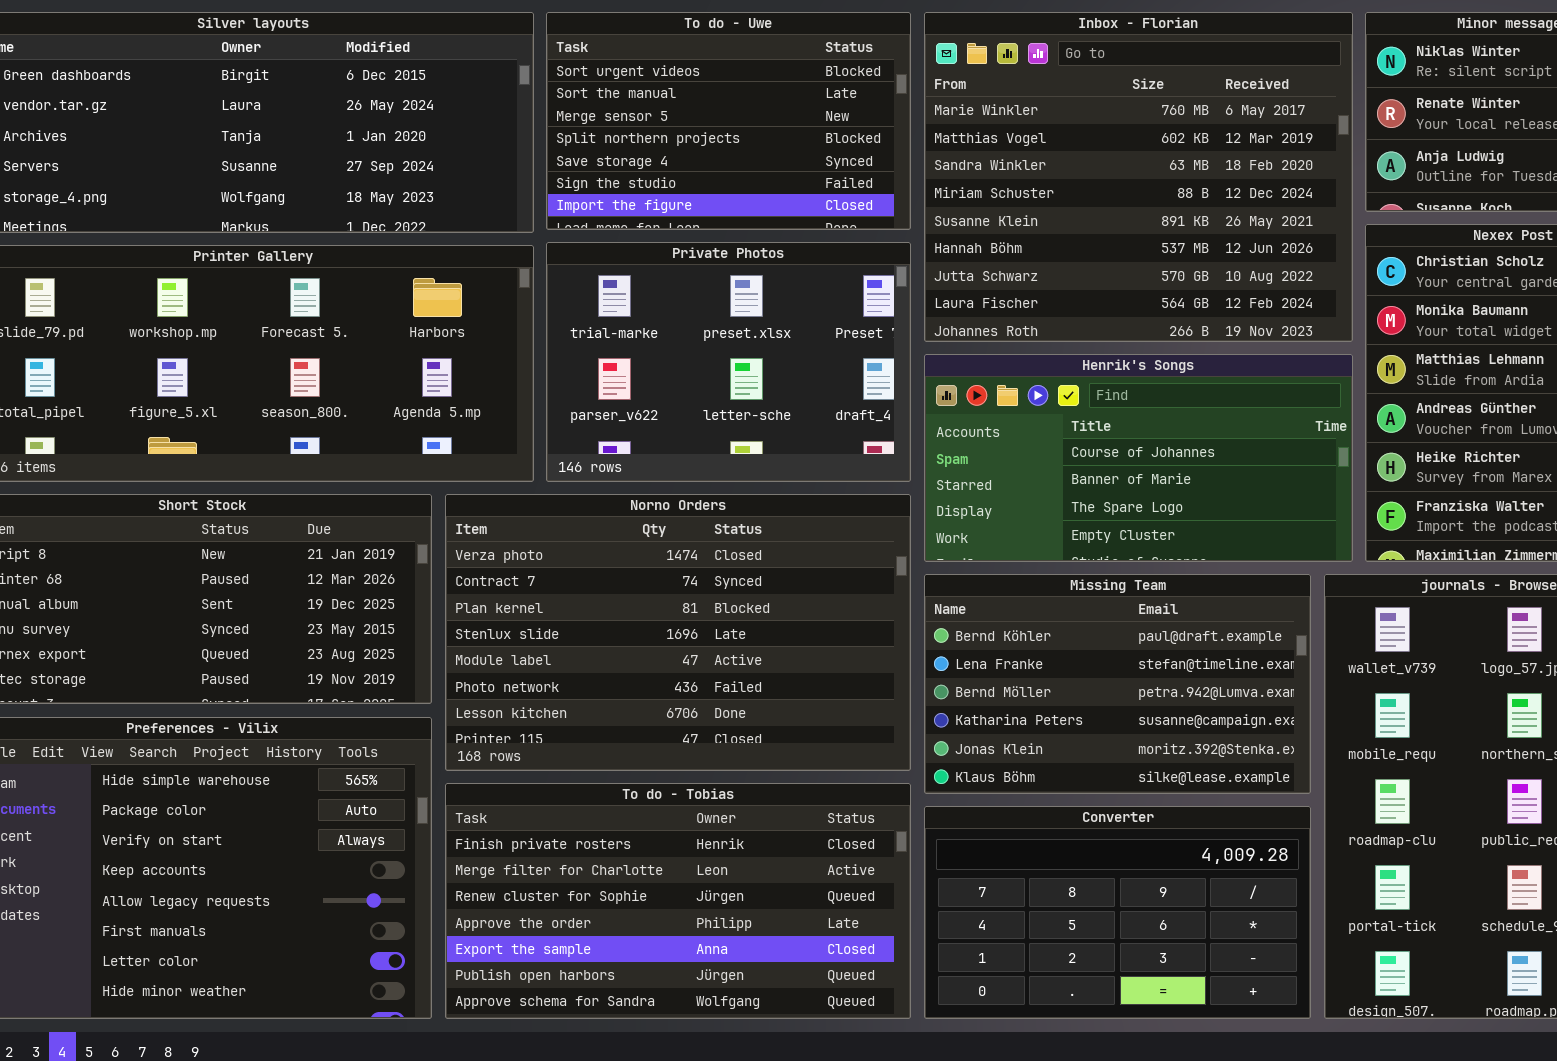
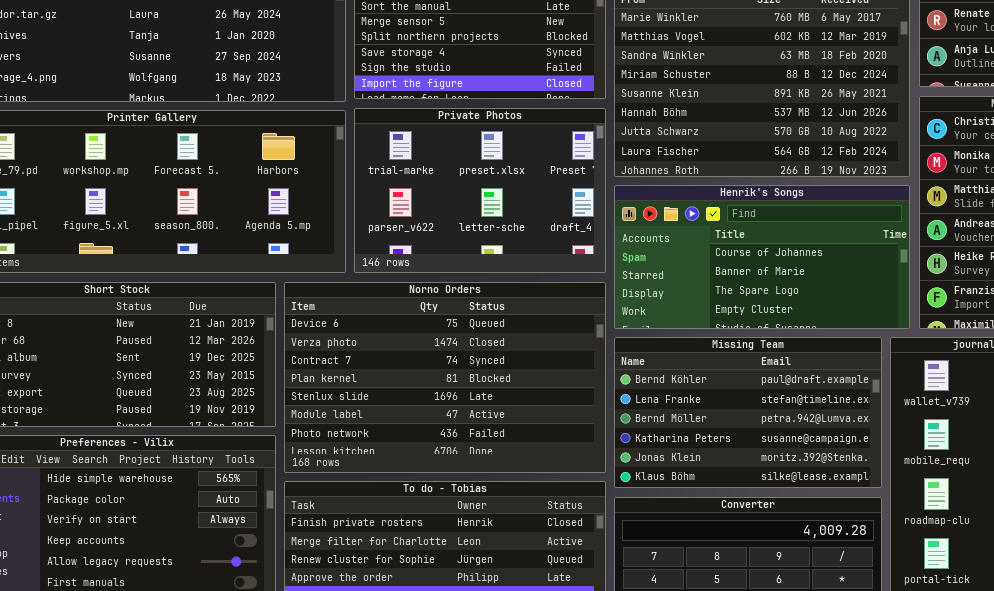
Norno Orders: [445,494,911,771] -> [284,282,606,473], scrolled up 1 row

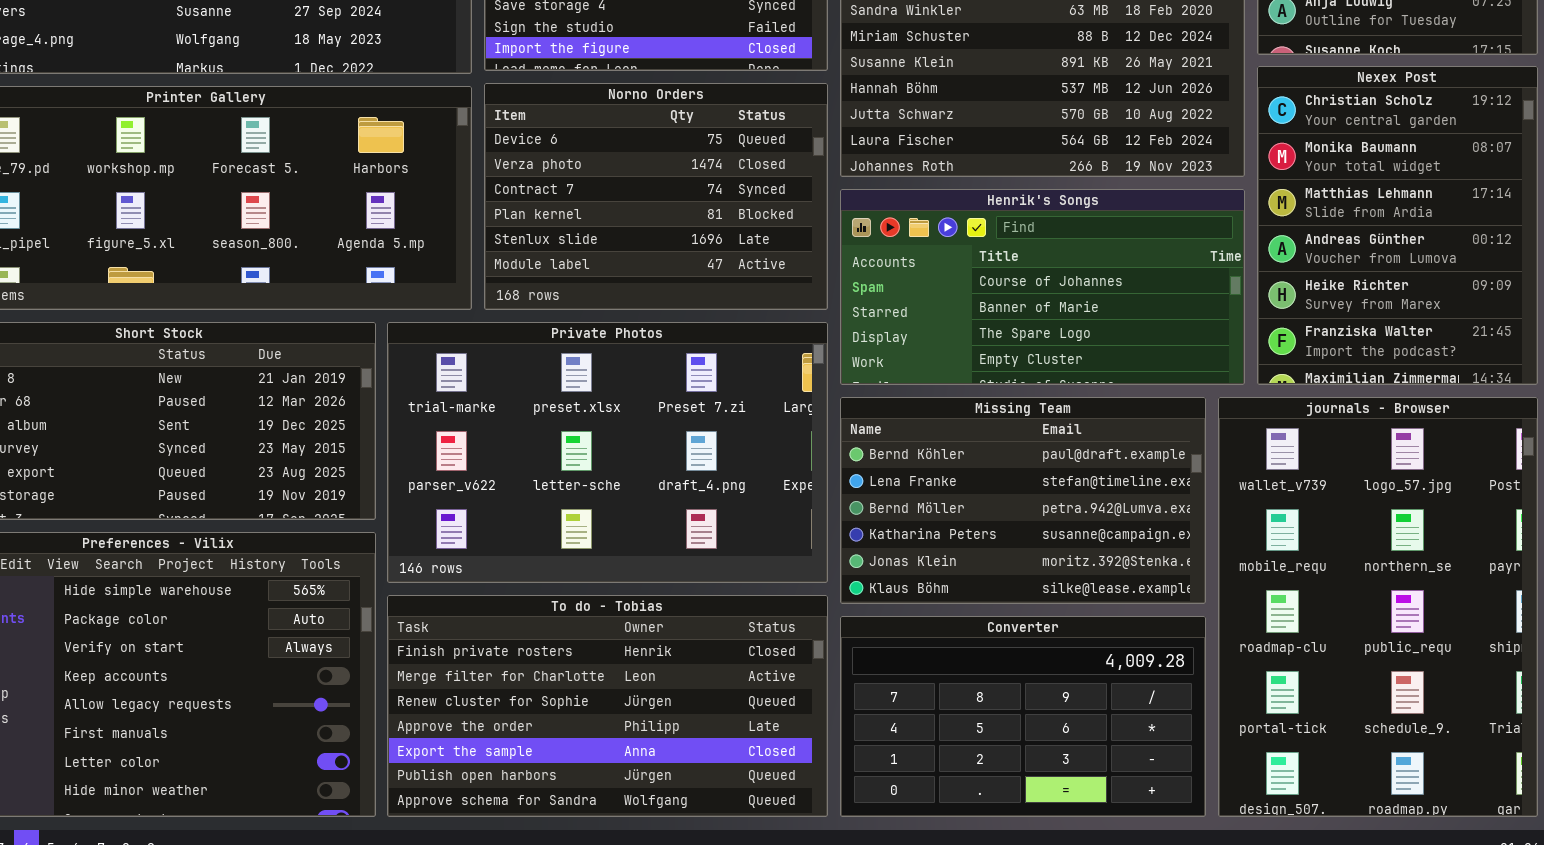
Private Photos: [354,108,606,273] -> [387,322,828,583], moved, resized
Norno Orders: [284,282,606,473] -> [484,83,828,310], moved, resized

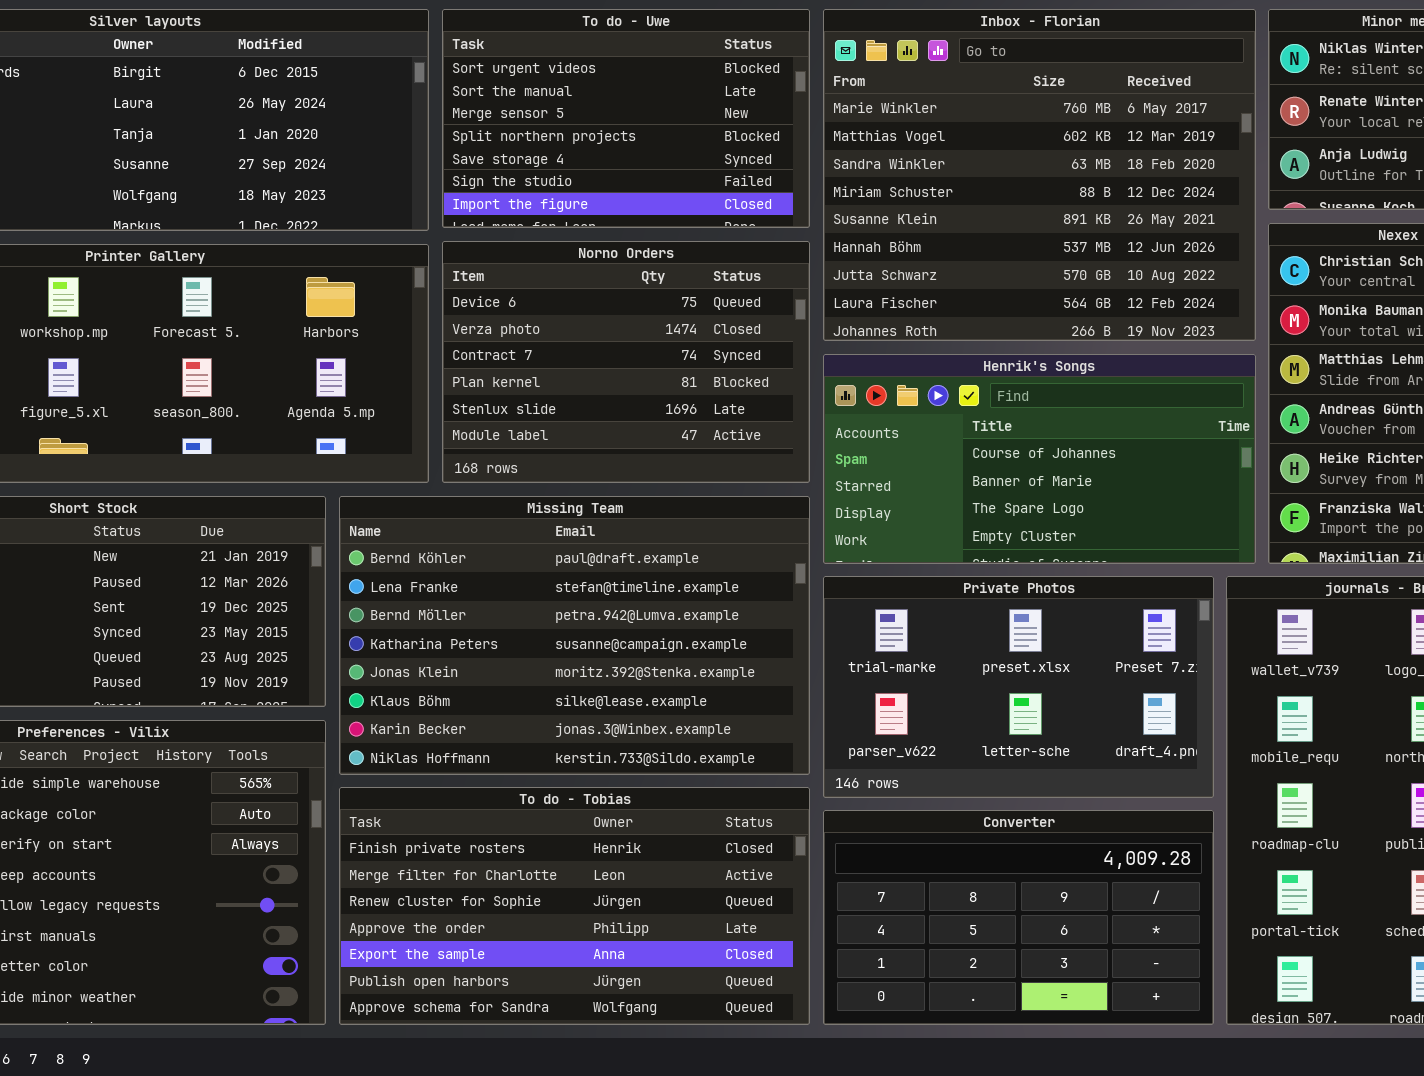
Private Photos: [387,322,828,583] -> [823,576,1214,798], moved, resized
Missing Team: [840,397,1206,604] -> [339,496,810,775], moved, resized

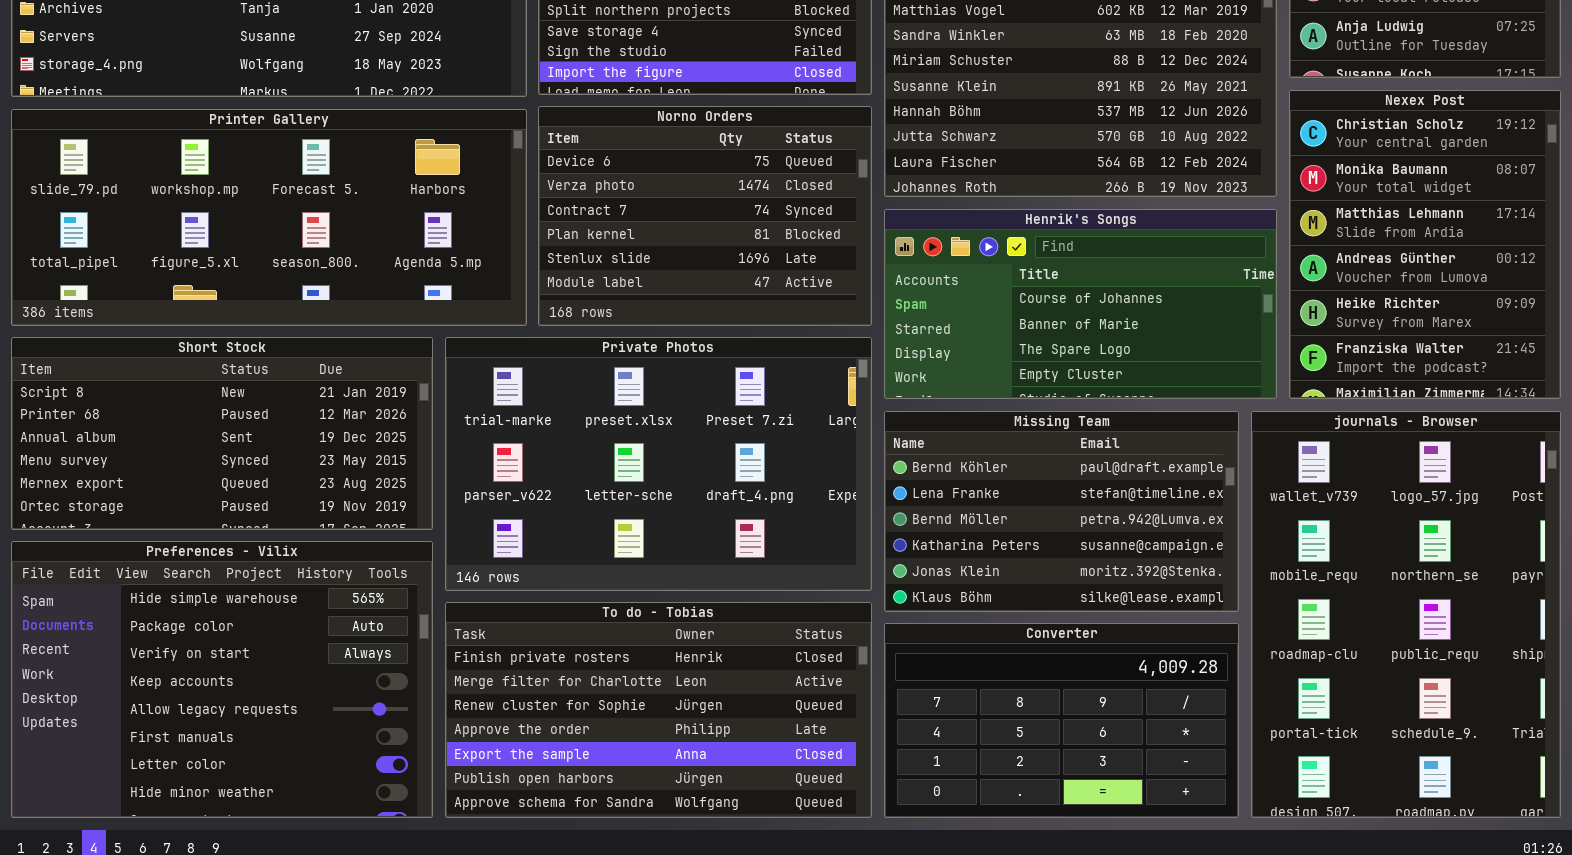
Missing Team: [339,496,810,775] -> [884,411,1239,612], moved, resized
Private Photos: [823,576,1214,798] -> [445,337,872,591], moved, resized

